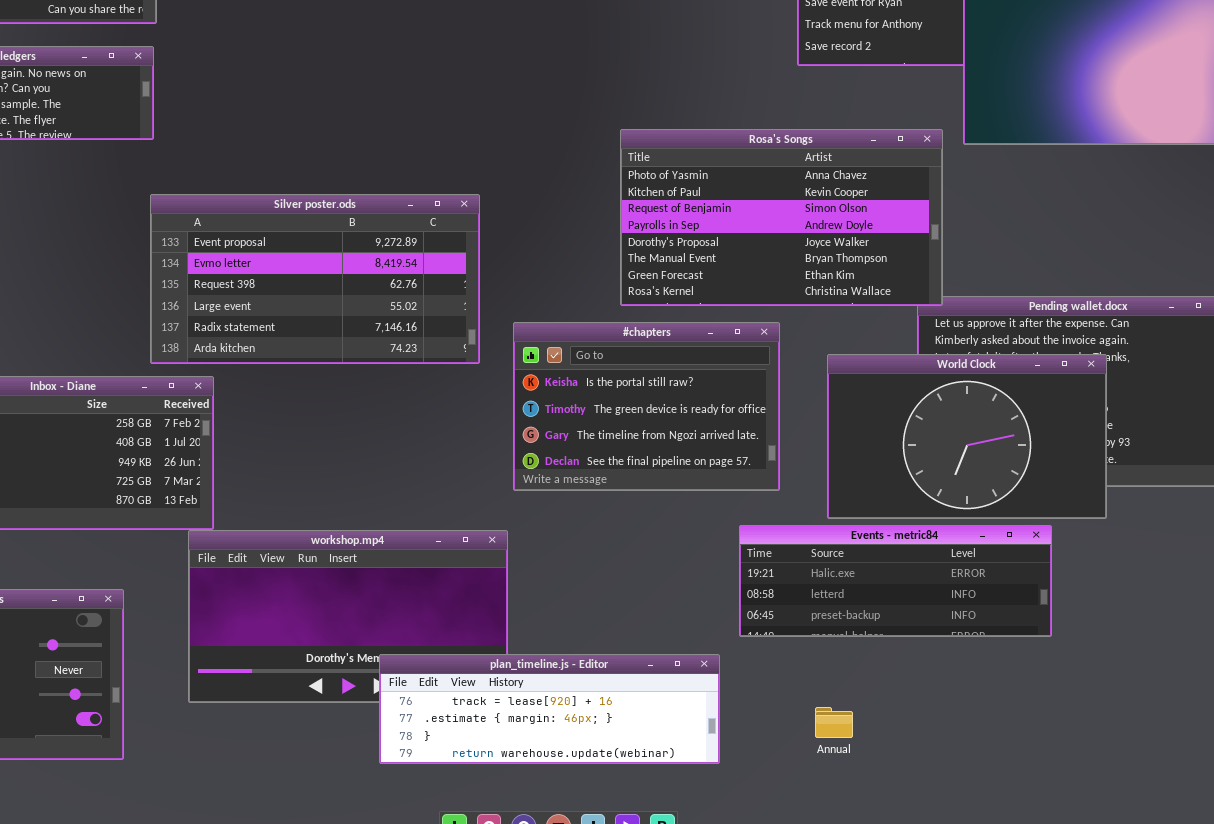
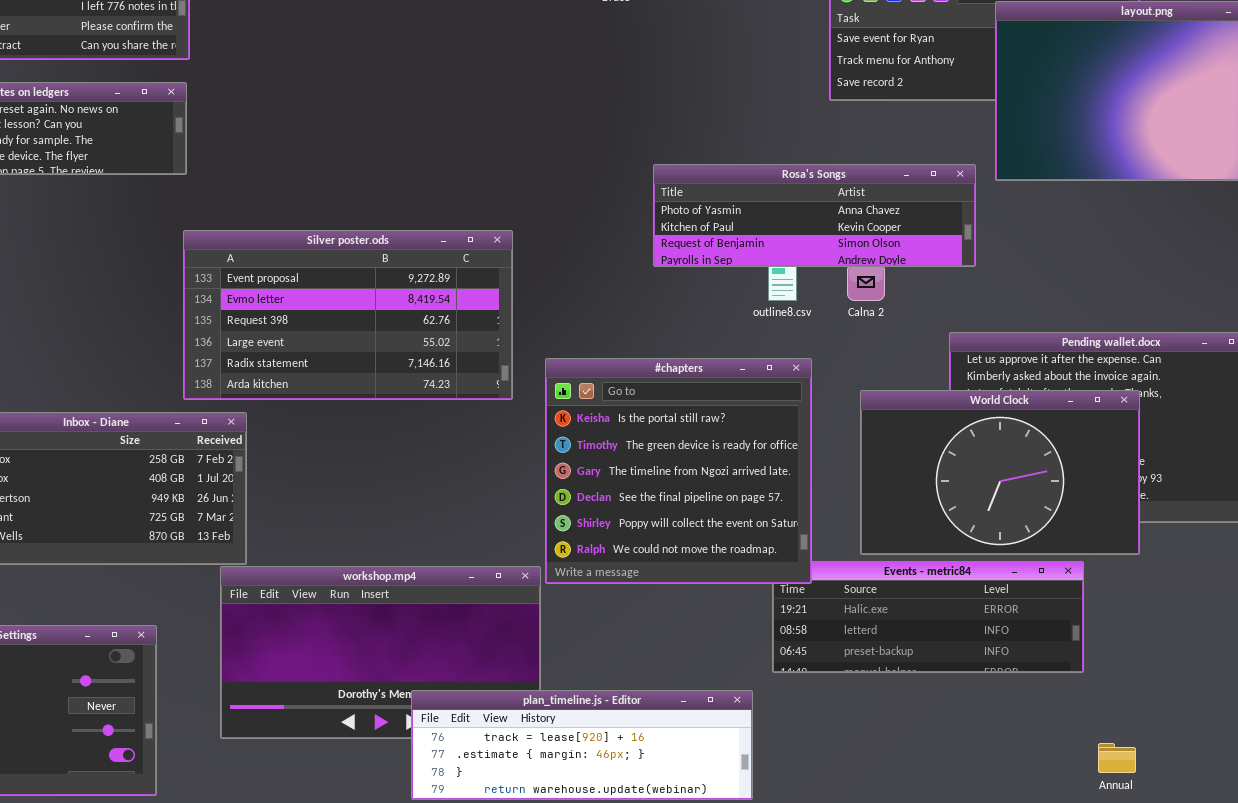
Rosa's Songs: [620,129,943,306] -> [653,164,976,267], resized
#chapters: [513,322,780,491] -> [545,358,812,584], resized
Annual: [815,707,853,738] -> [1098,743,1136,773], moved

